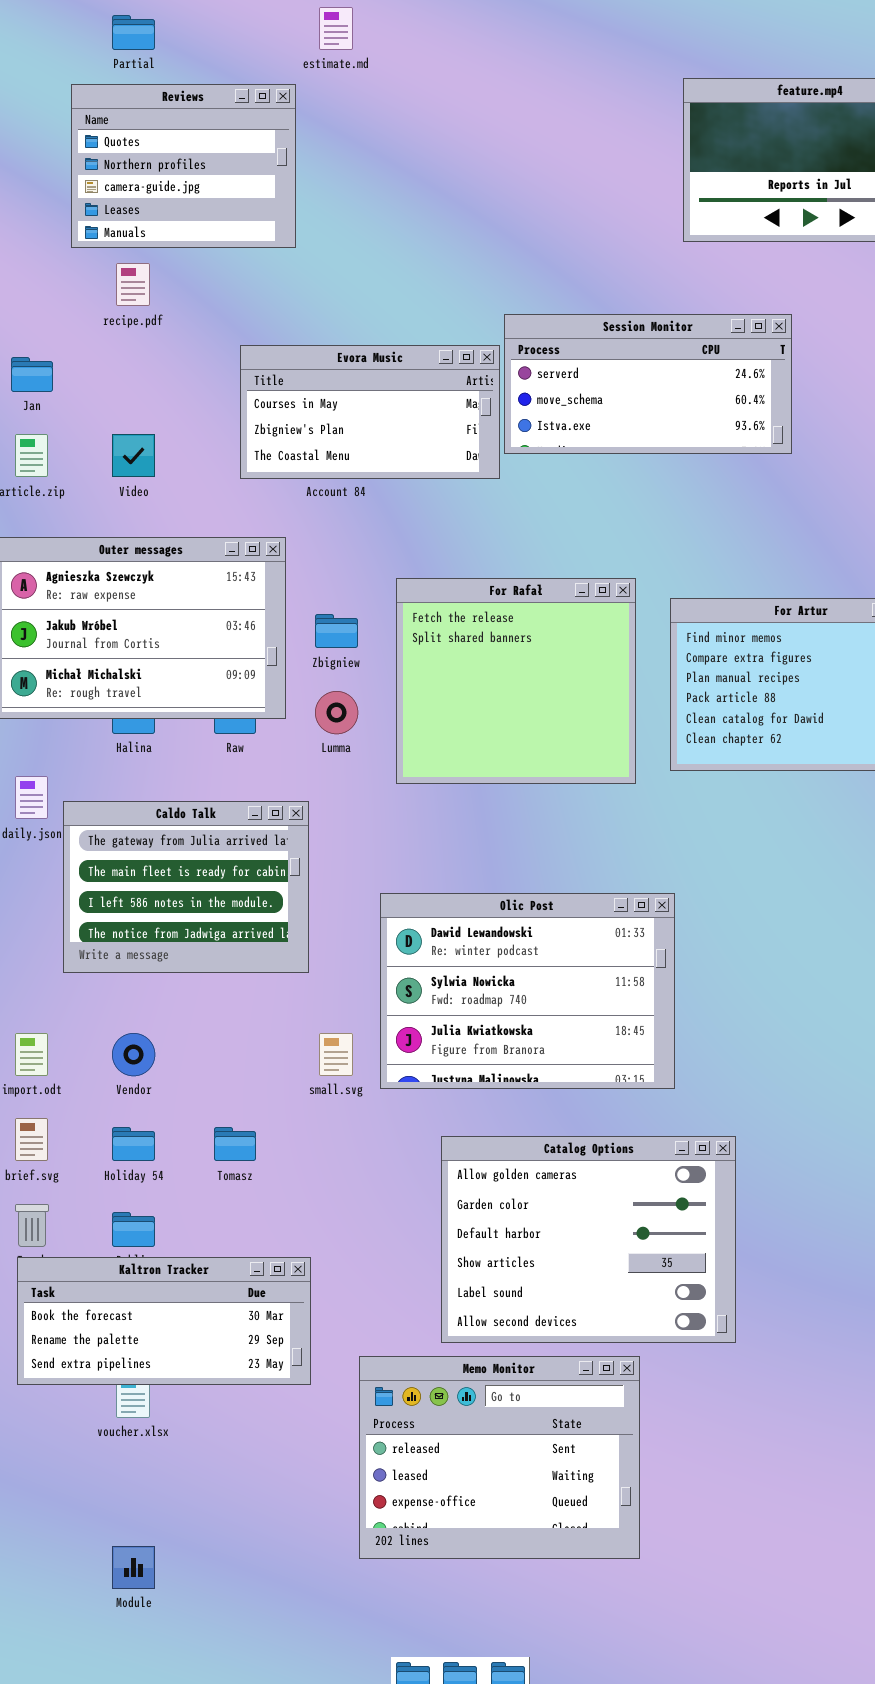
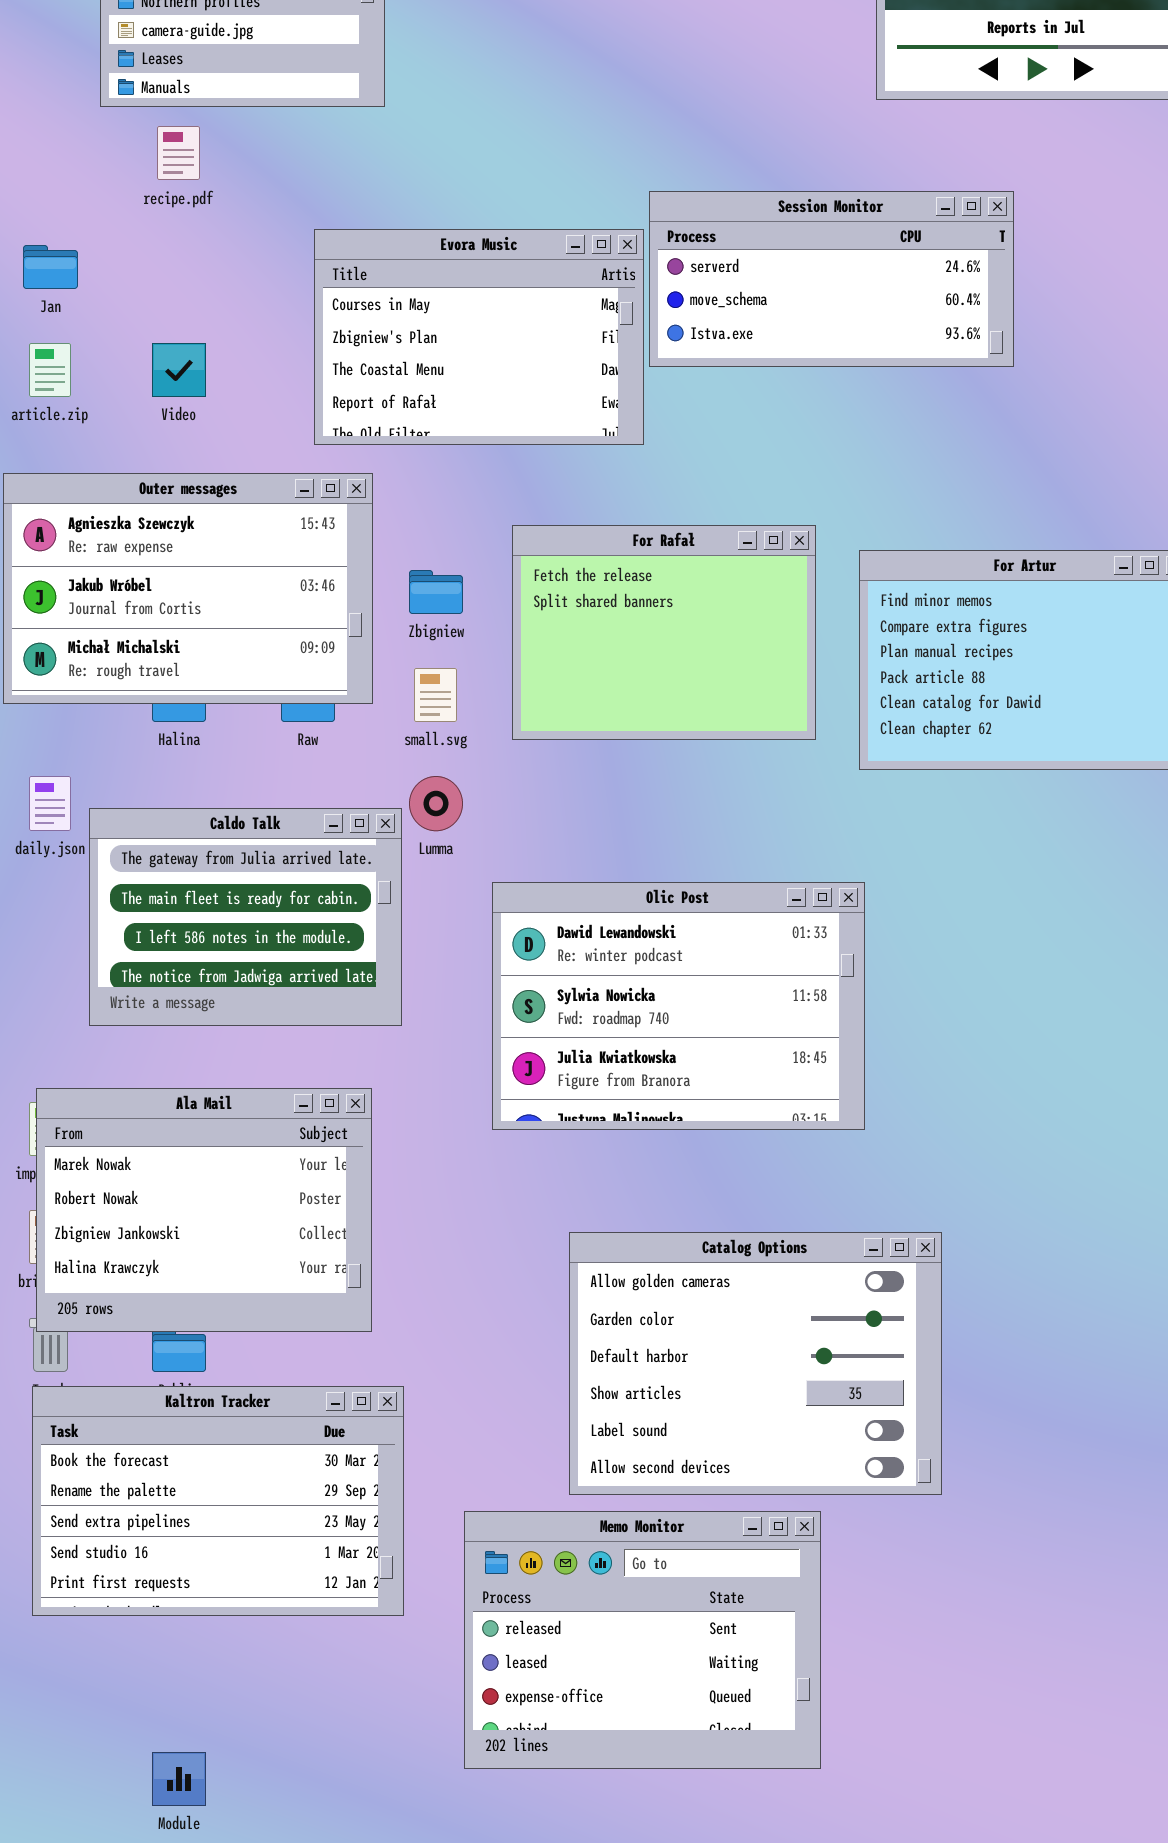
Evora Music: [240,345,500,479] -> [314,229,644,445], resized
For Rafał: [396,578,636,784] -> [512,525,816,740], resized
Lumma: [315,691,358,734] -> [409,776,463,831], moved
Olic Post: [380,893,675,1089] -> [492,882,865,1130], moved
Ala Mail: none -> [36,1088,372,1332], opened
small.svg: [319,1033,353,1076] -> [414,668,457,722], moved
Kaltron Tracker: [17,1257,311,1385] -> [32,1386,404,1616], resized

